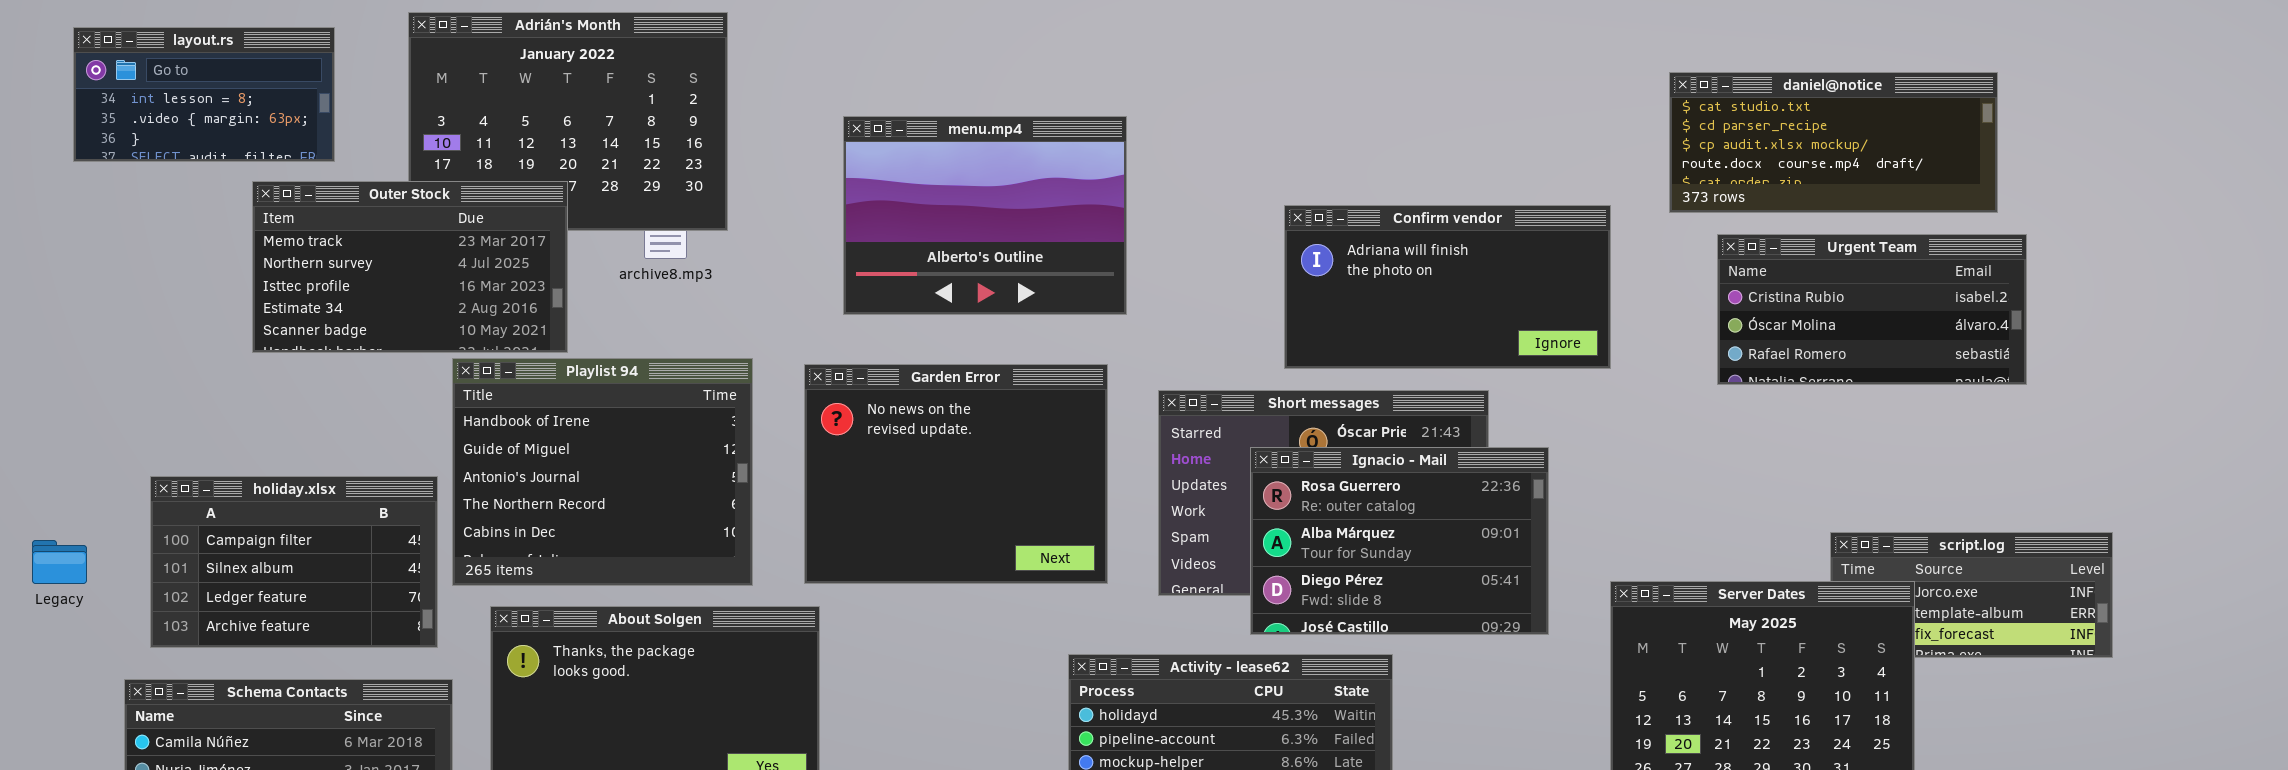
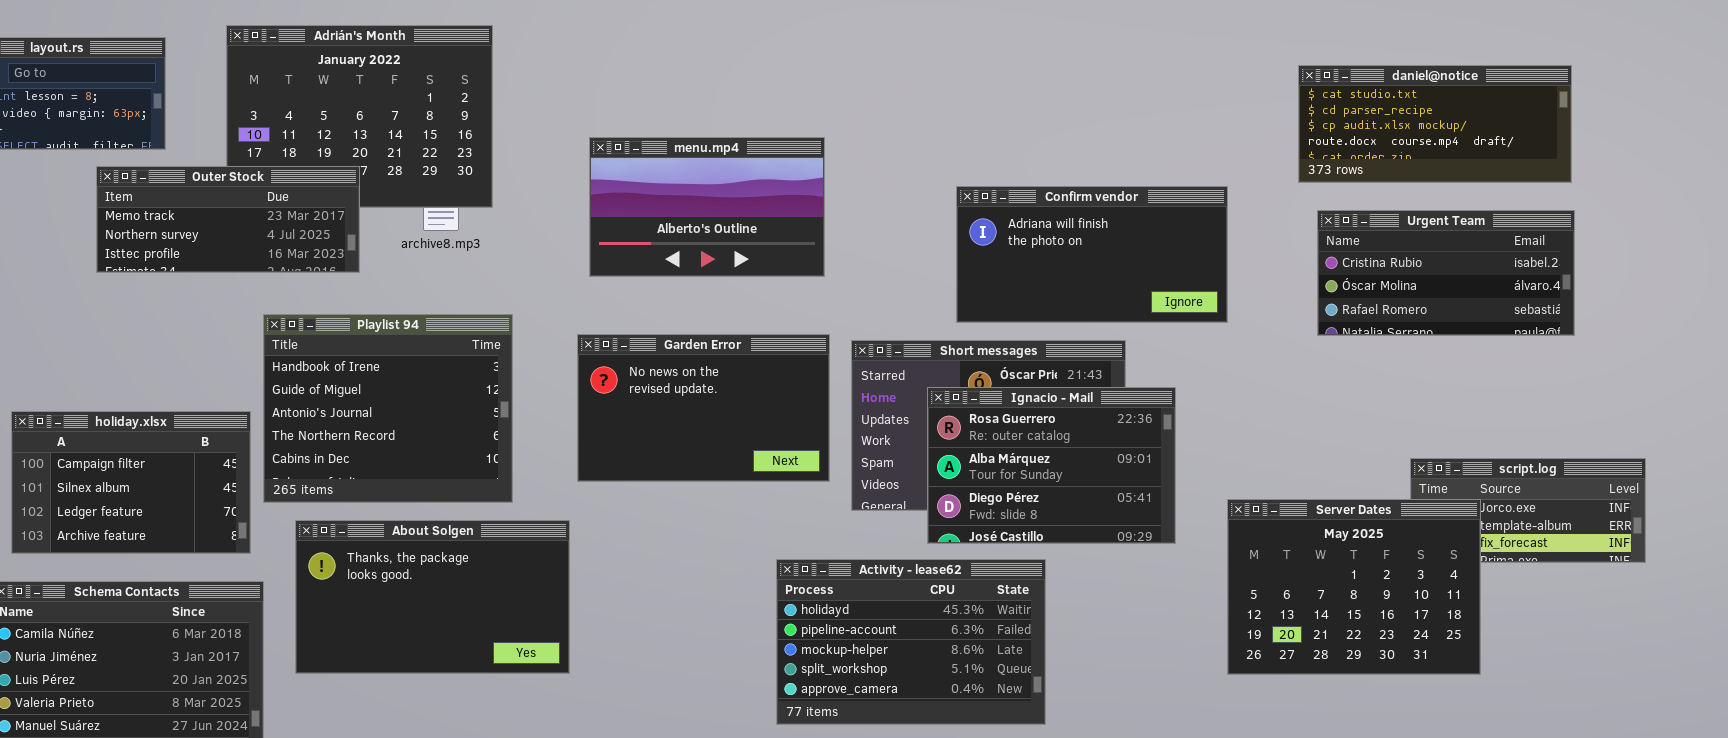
daniel@notice: [1669,72,1998,213] -> [1298,65,1572,183], moved
menu.mp4: [843,116,1127,315] -> [589,137,825,277], resized
Outer Stock: [252,181,568,353] -> [96,166,360,273], resized
Garden Error: [804,364,1108,584] -> [577,334,830,482], moved, resized

